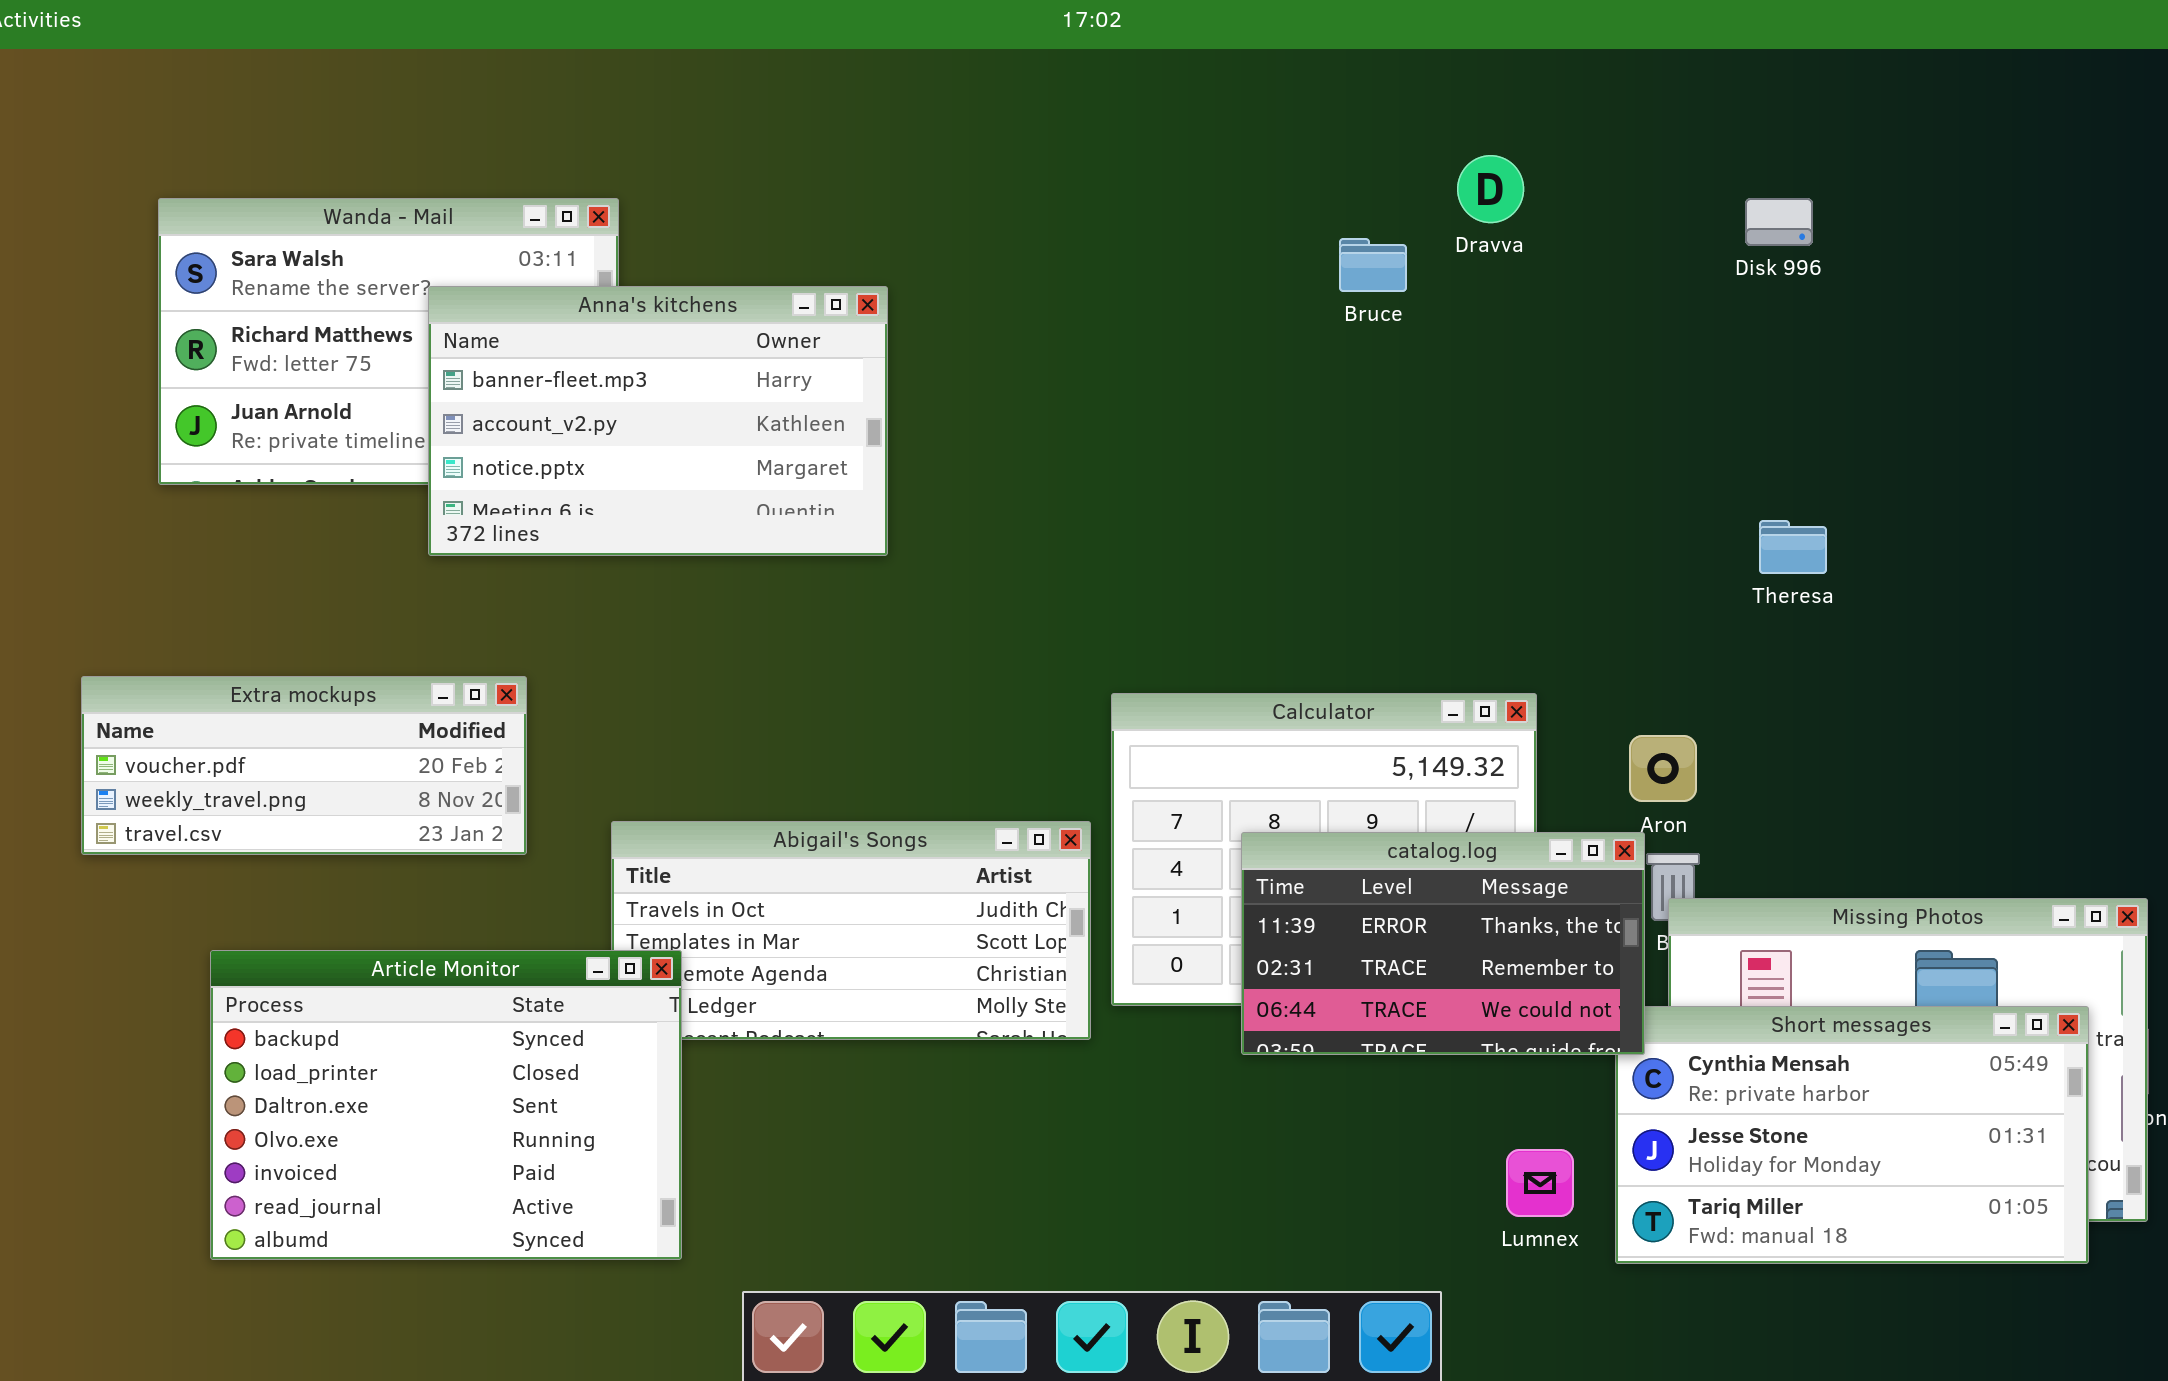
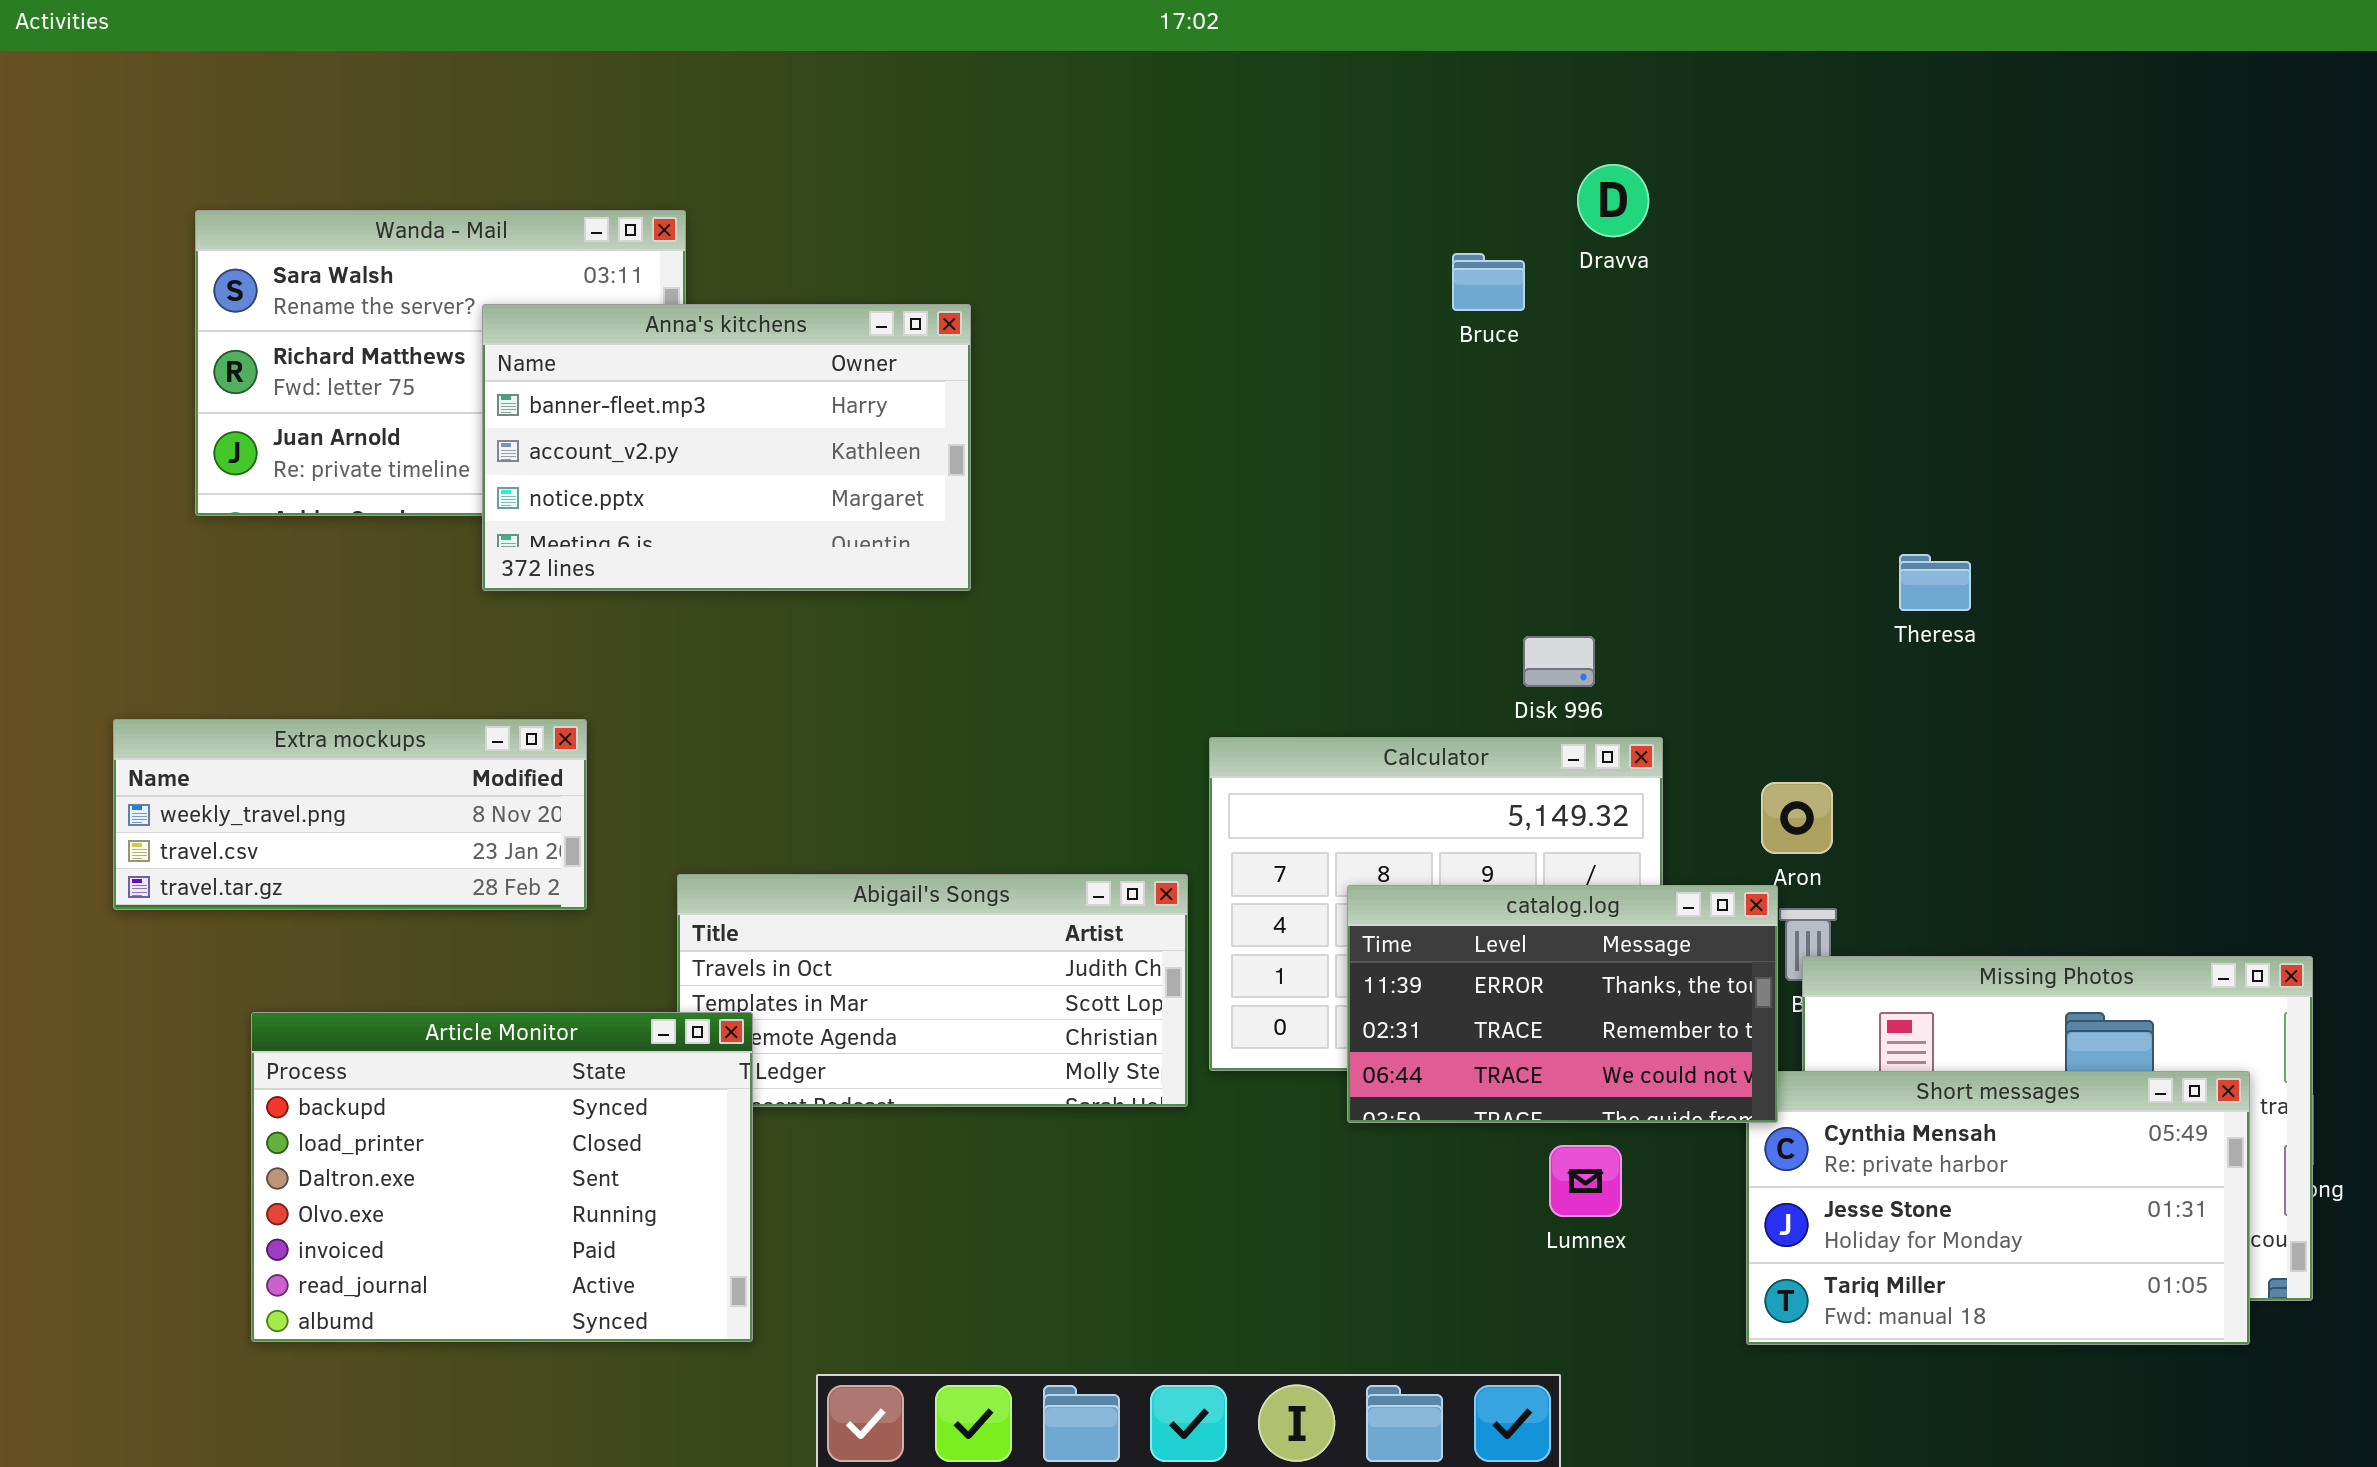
Disk 996: [1745,198,1813,246] -> [1523,636,1595,687], moved
Extra mockups: [81,676,527,855] -> [113,719,587,910], scrolled down 1 row
Lumnex: [1506,1149,1574,1217] -> [1549,1145,1622,1217], moved

